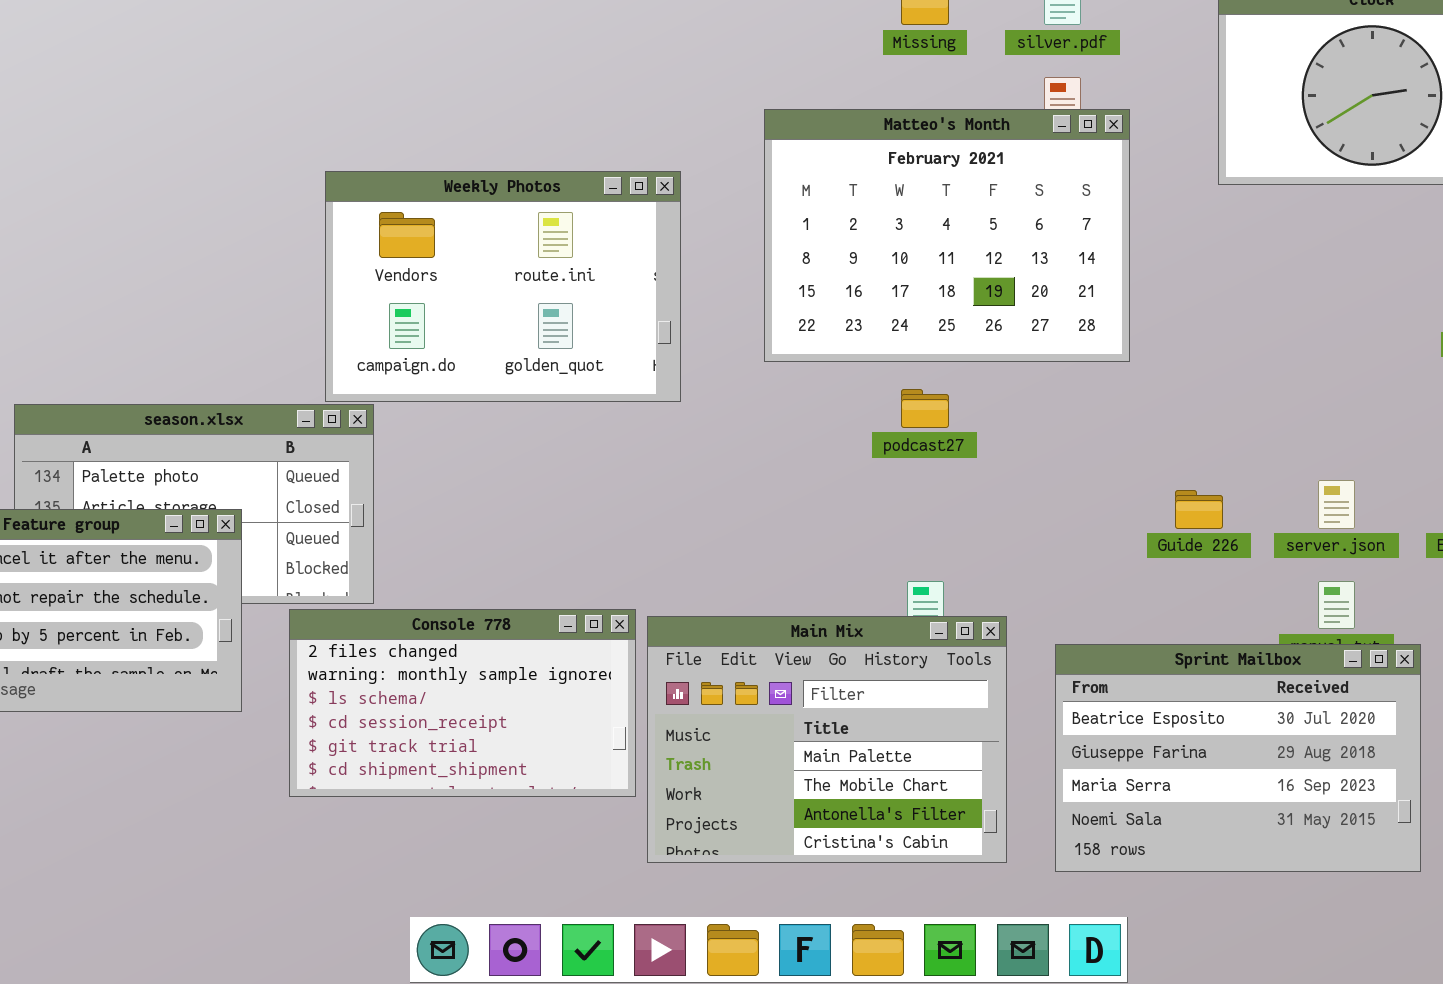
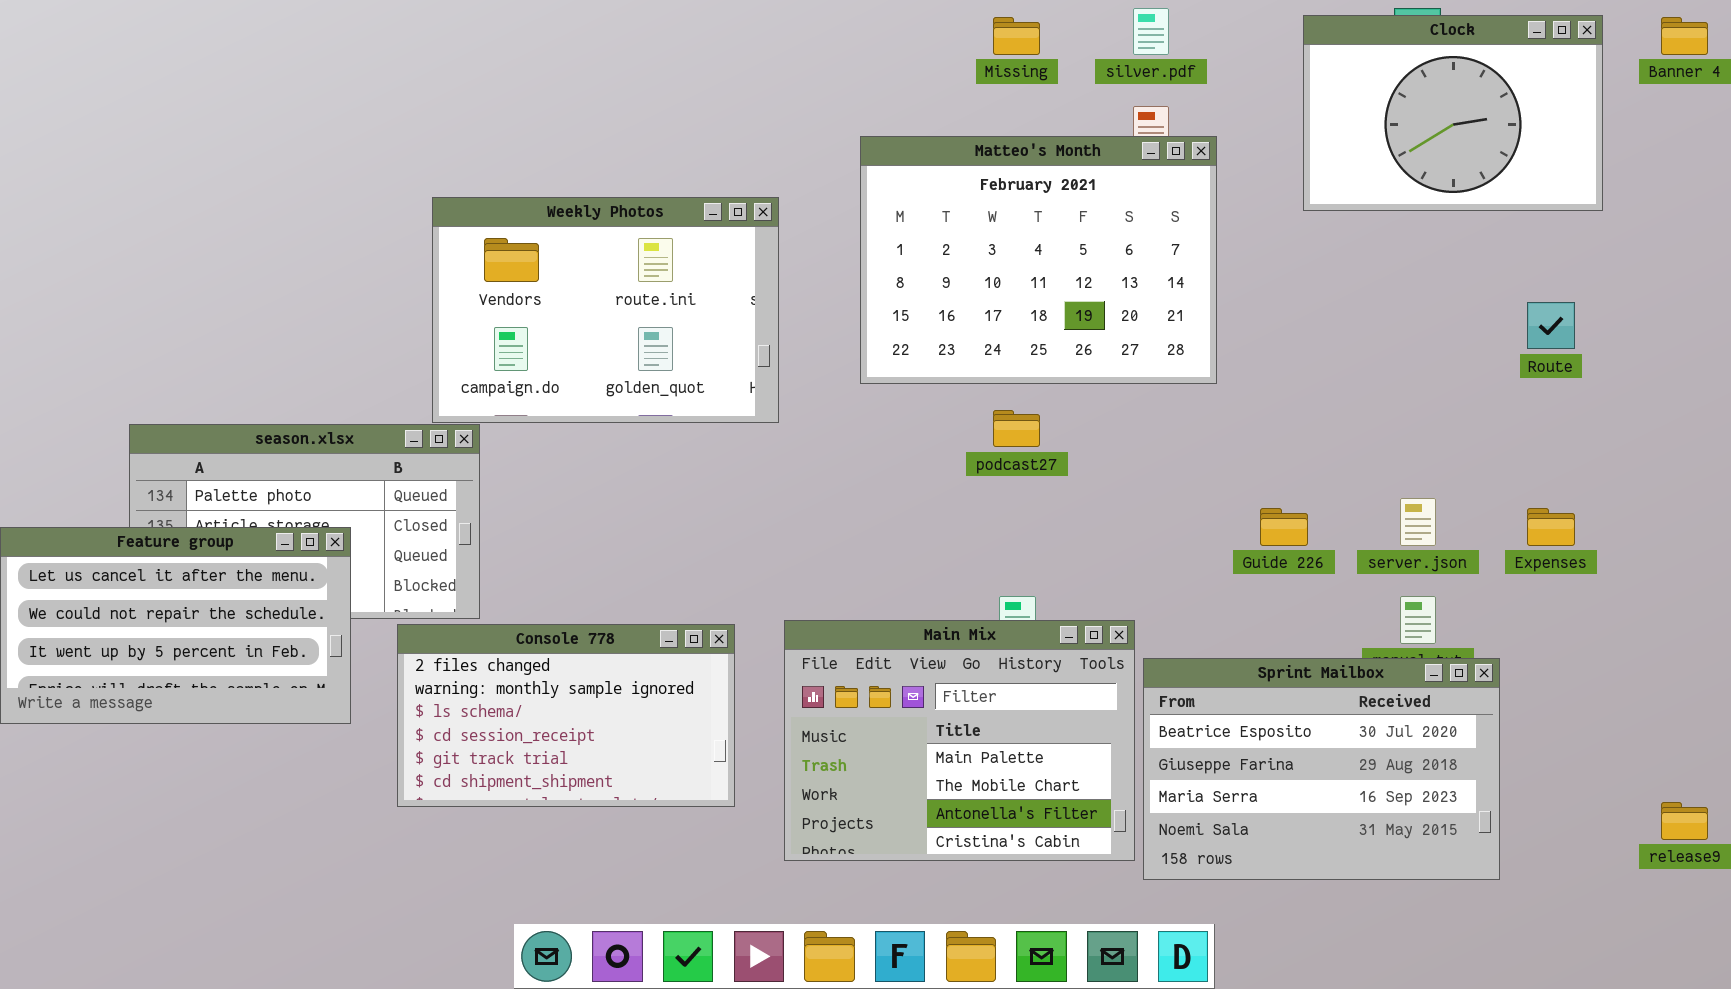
Main Mix: [647,616,1007,863] -> [784,620,1135,861], moved

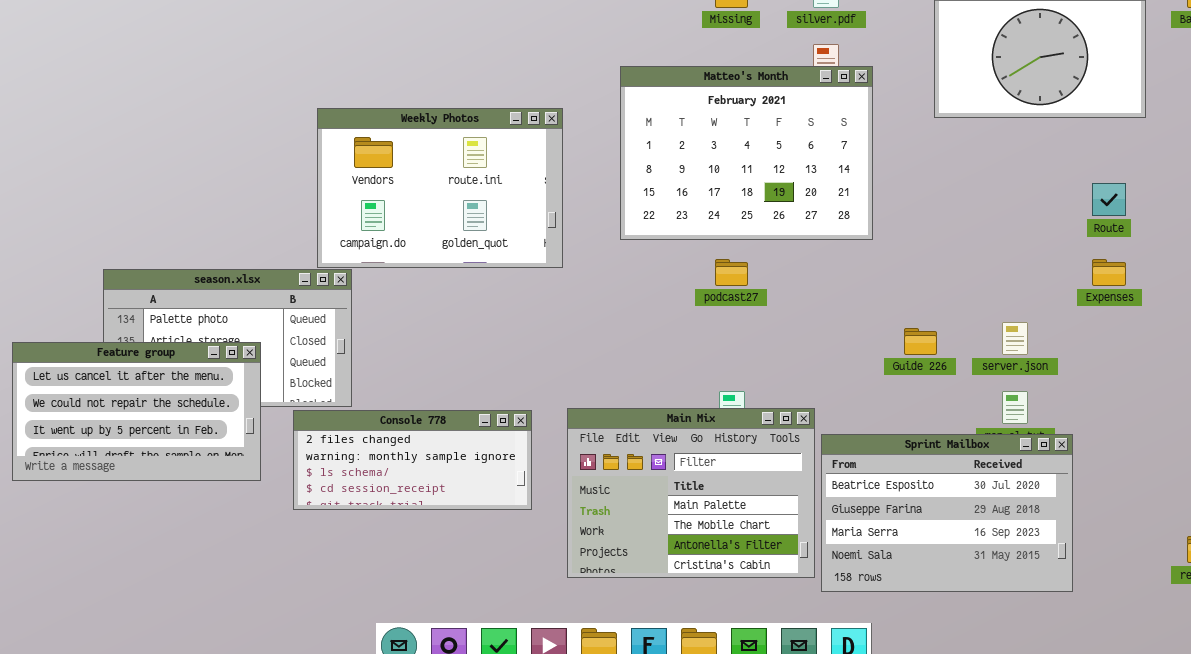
Expenses: [1527,508,1575,546] -> [1092,259,1126,286], moved
Console 778: [397,624,735,807] -> [293,410,532,510], resized

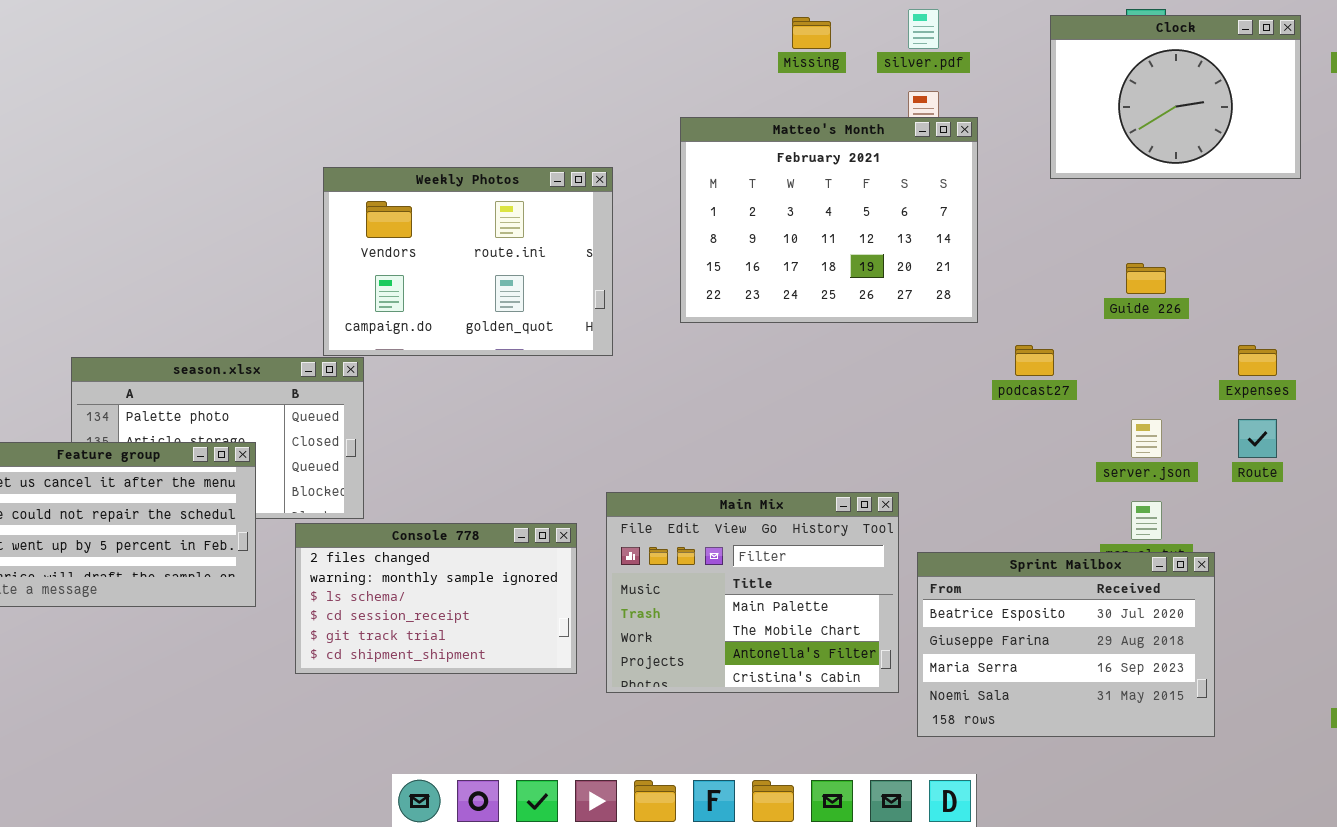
Route: [1092,183,1126,216] -> [1238,419,1277,458], moved
podcast27: [715,259,748,286] -> [1015,345,1054,376], moved
Guide 226: [904,328,937,355] -> [1126,263,1166,294], moved
Main Mix: [567,408,815,578] -> [606,492,899,693], moved
Console 778: [293,410,532,510] -> [295,523,577,674], resized

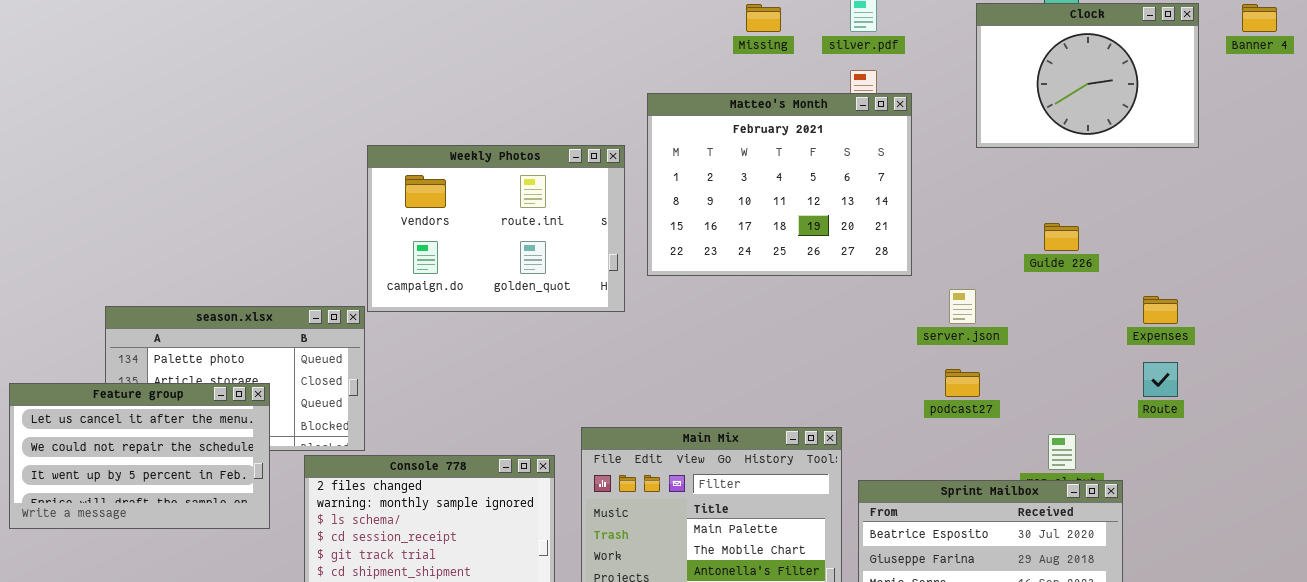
Weekly Photos: [323,167,613,356] -> [367,145,625,312], moved
podcast27: [1015,345,1054,376] -> [945,369,980,397], moved
server.json: [1131,419,1162,458] -> [949,289,976,324], moved

